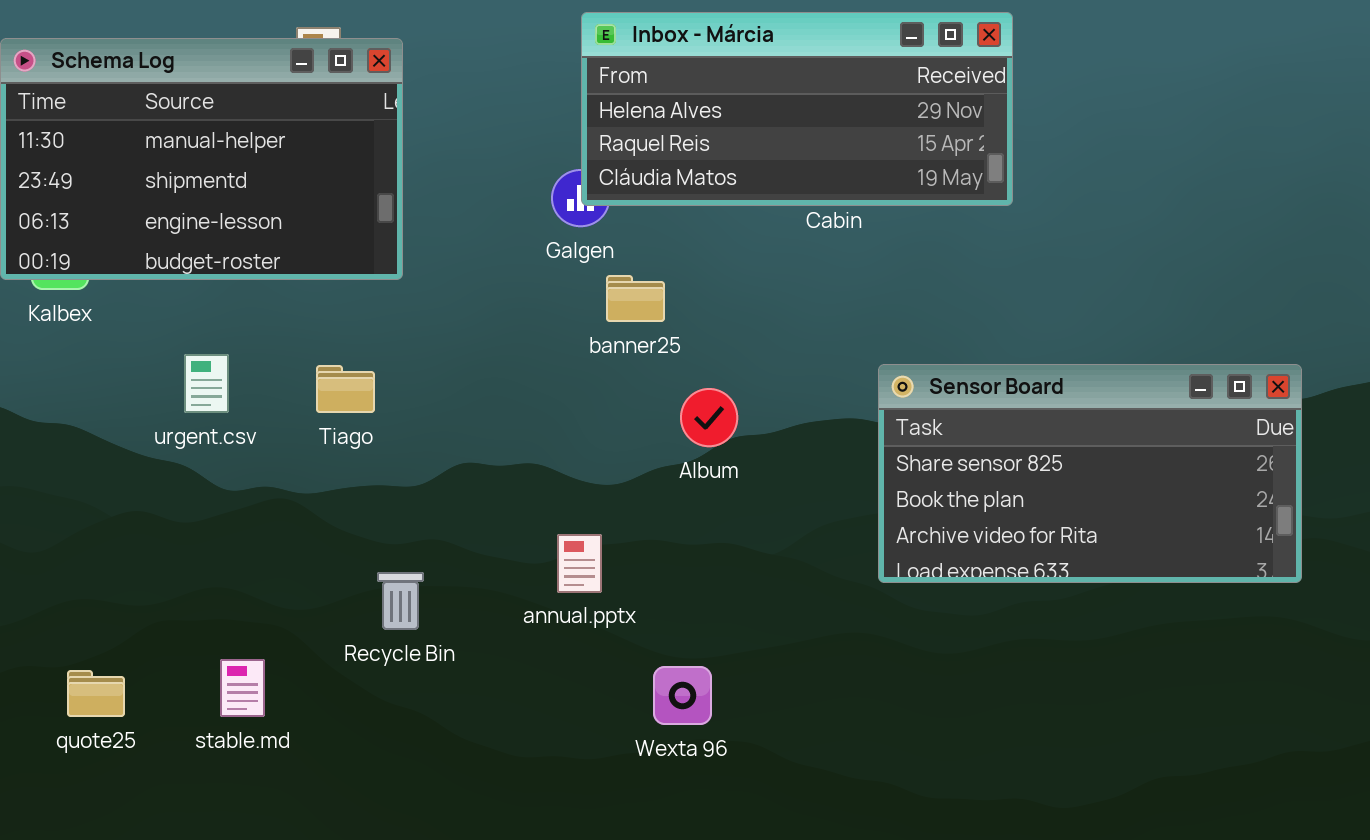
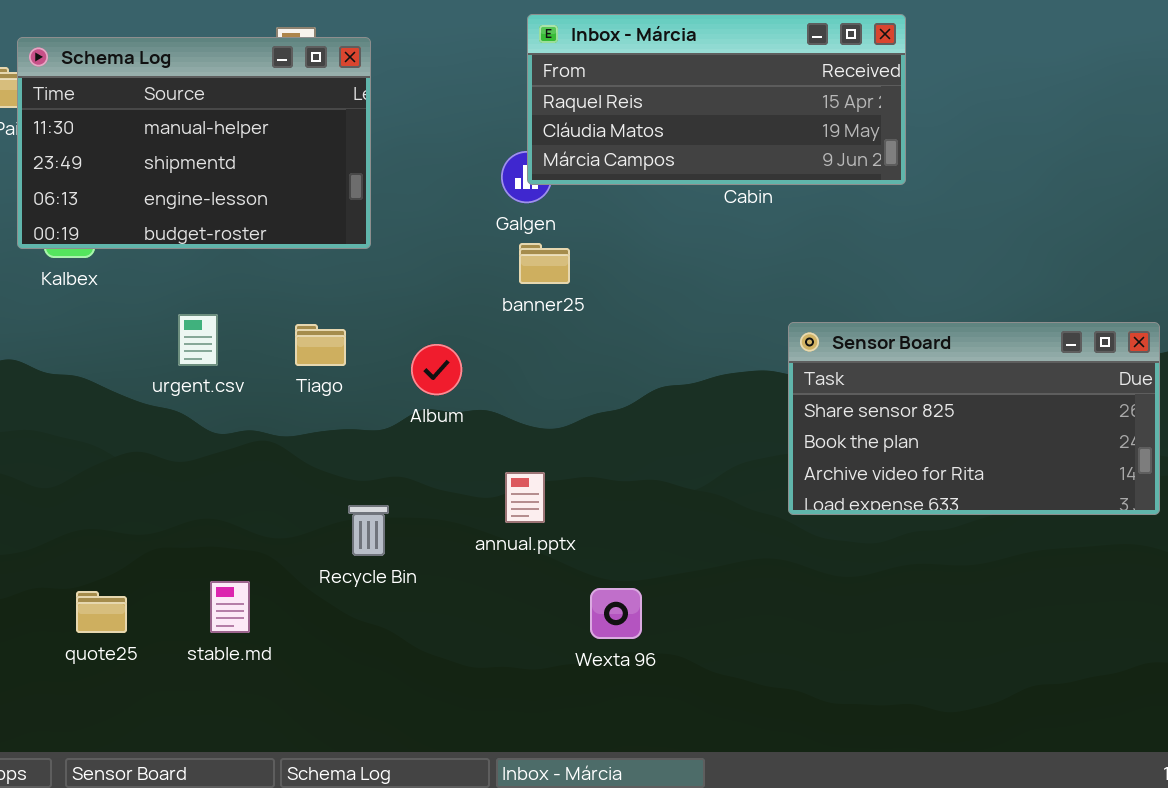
Inbox - Márcia: [581,12,1013,206] -> [527,14,906,185], scrolled down 1 row
banner25: [606,275,665,322] -> [519,243,570,284], moved
Album: [680,388,738,447] -> [411,344,462,395], moved

